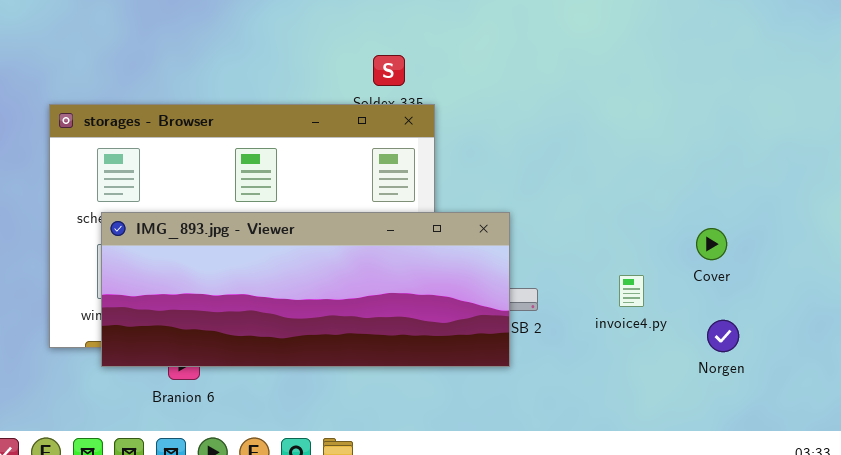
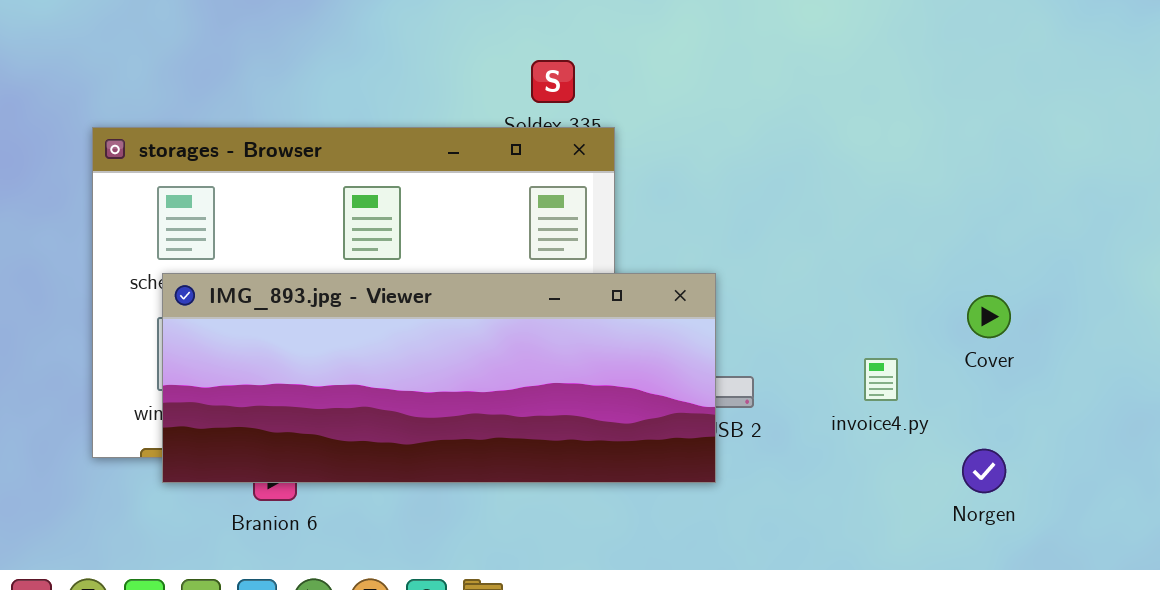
Norgen: [707,320,739,352] -> [962,449,1006,493], moved

